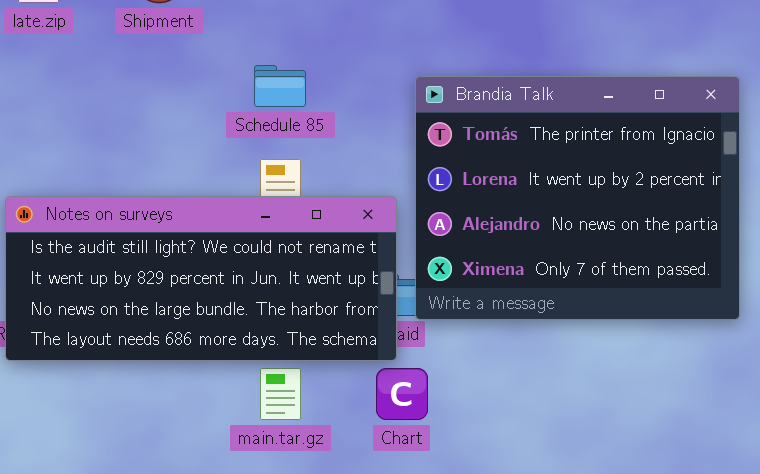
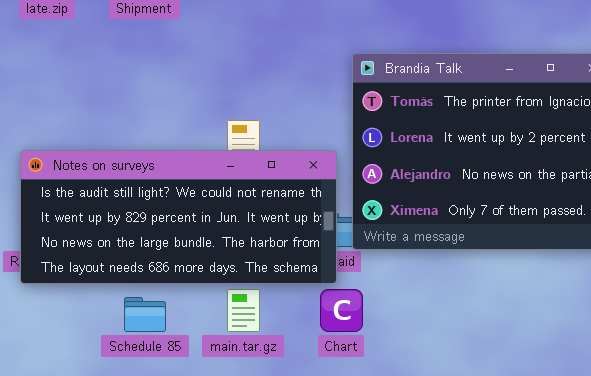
Schedule 85: [254,65,306,107] -> [124,297,166,332], moved

